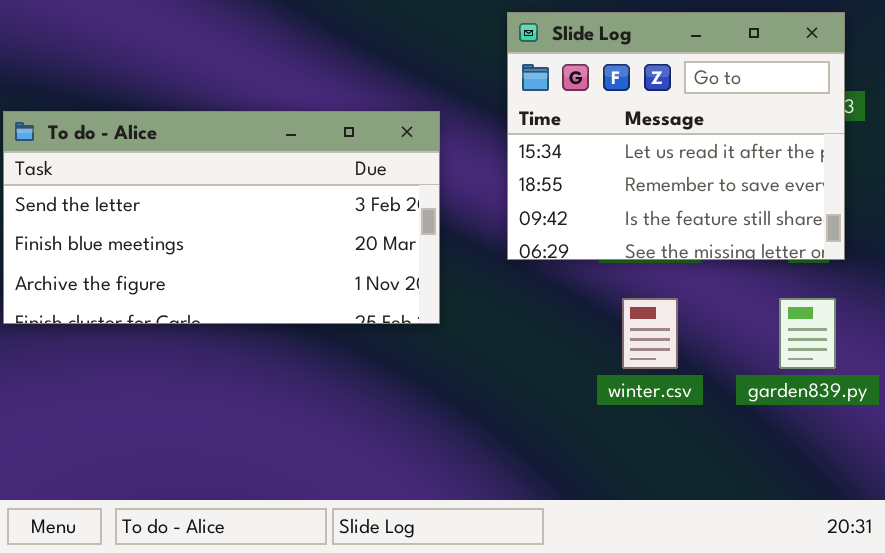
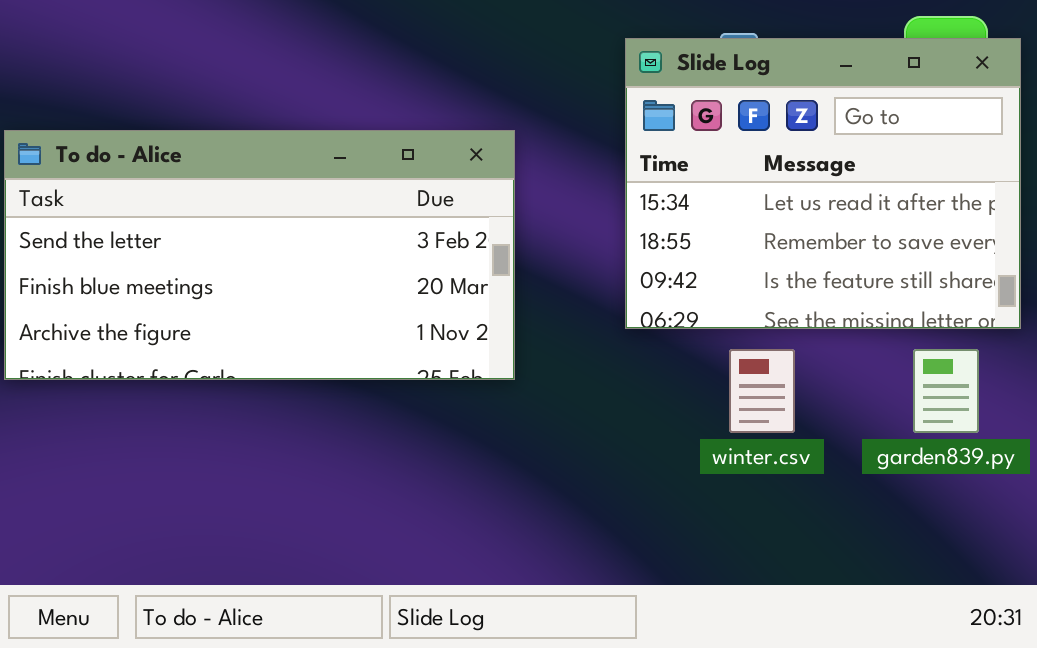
Slide Log: [507,12,845,260] -> [625,38,1021,329], moved

